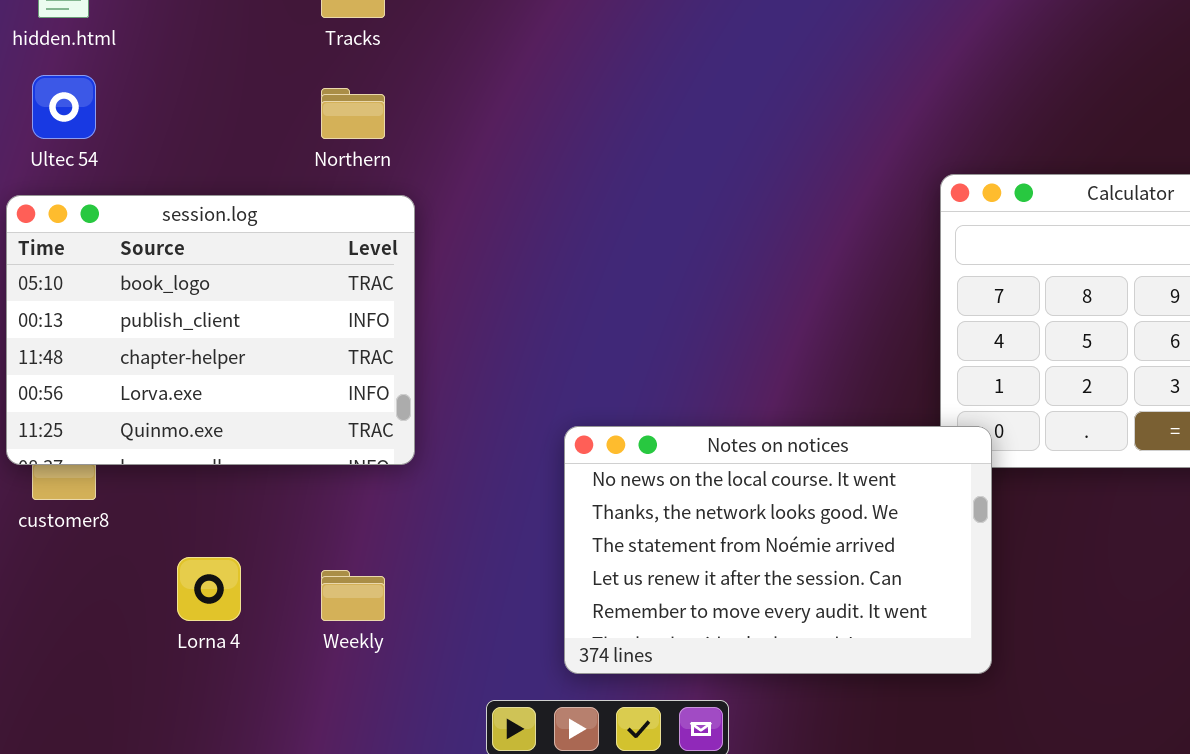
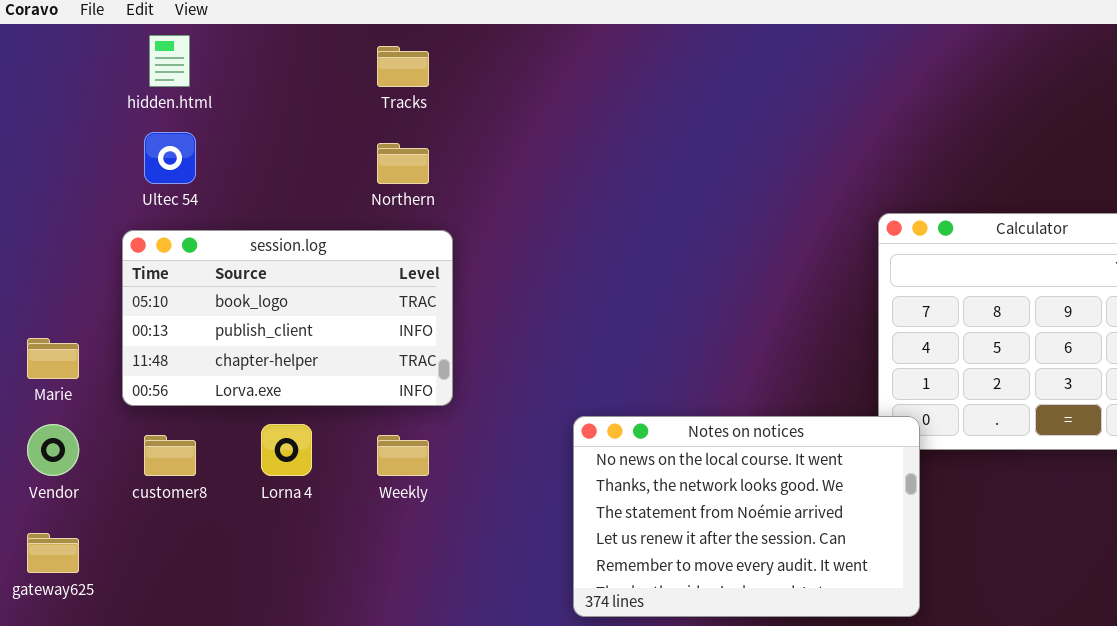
session.log: [6,195,415,465] -> [122,230,453,406], resized
Lorna 4: [177,557,241,621] -> [261,424,312,476], moved
Weekly: [321,570,385,621] -> [377,435,429,476], moved

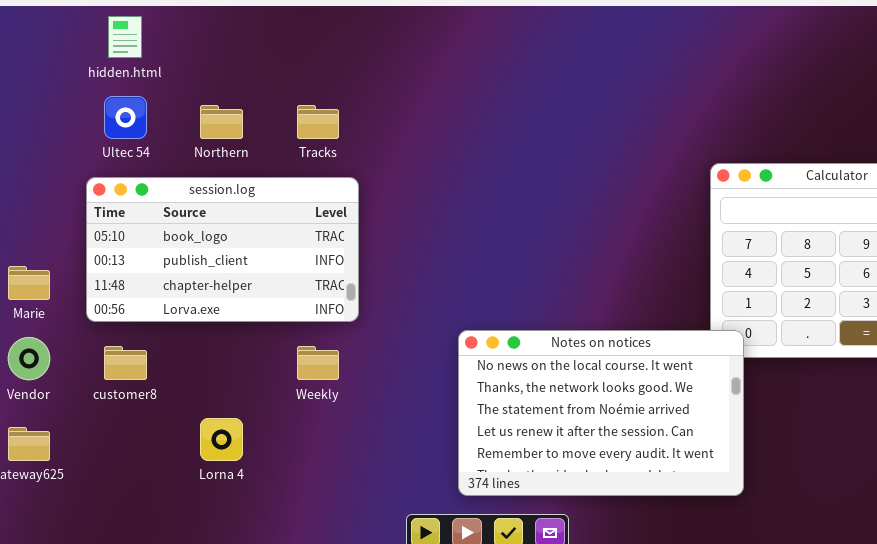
Tracks: [377,46,429,87] -> [297,105,339,139], moved
Northern: [377,143,429,184] -> [200,105,243,139], moved
Lorna 4: [261,424,312,476] -> [200,418,243,461], moved

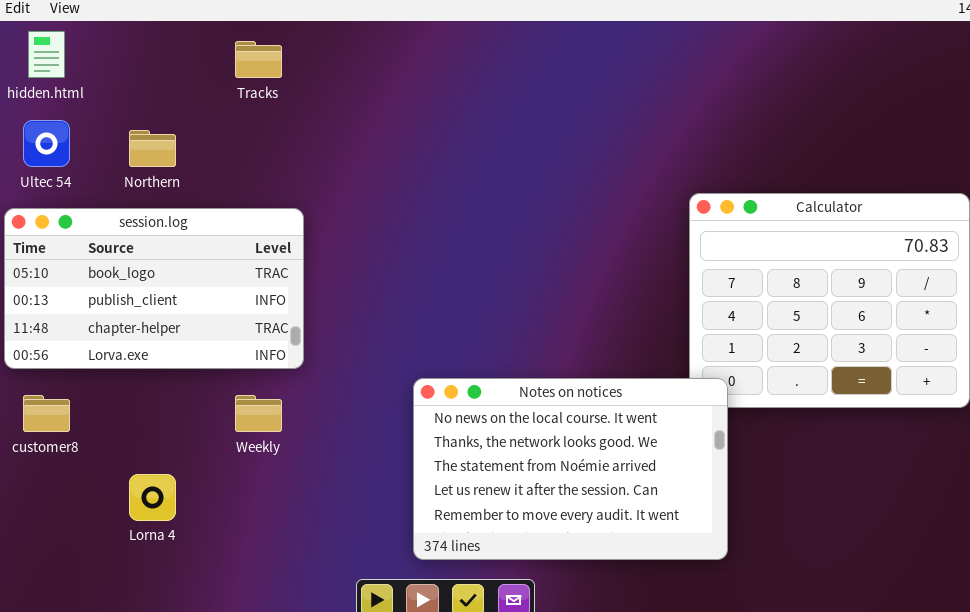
Tracks: [297,105,339,139] -> [235,41,282,78], moved

